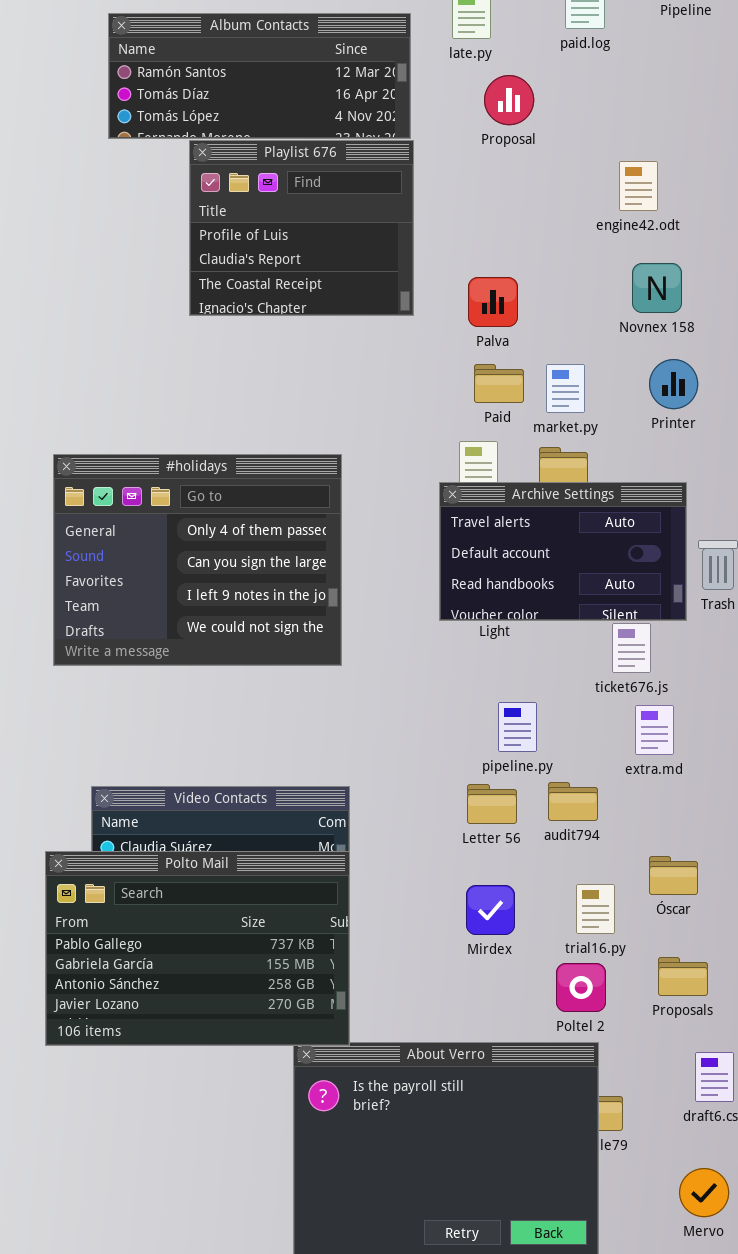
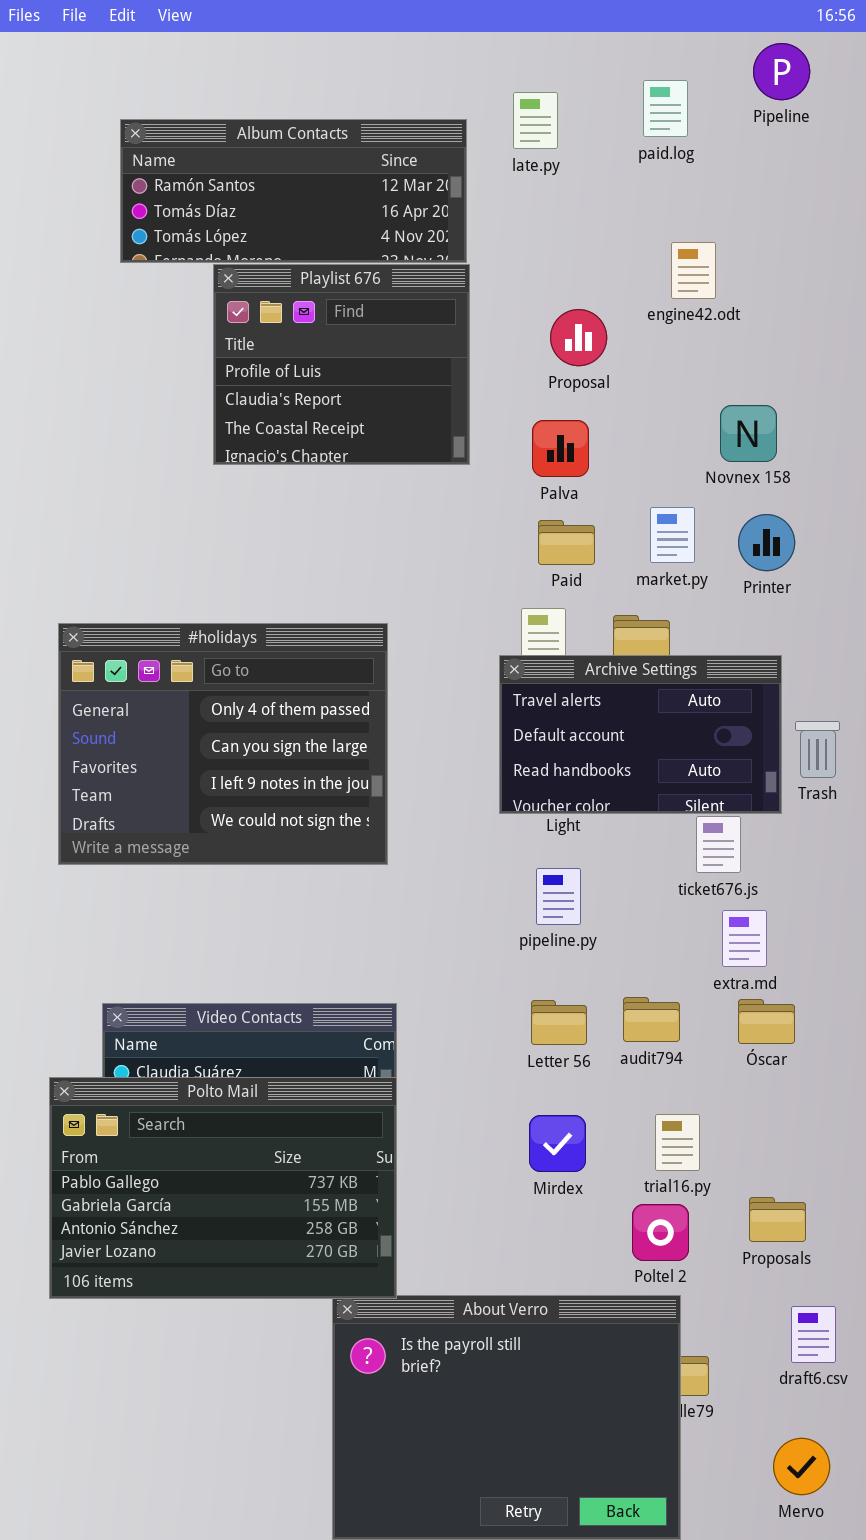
Proposal: [484,75,534,125] -> [550,309,607,366], moved
engine42.odt: [619,161,658,211] -> [671,242,716,299], moved
market.py: [546,364,585,413] -> [650,507,695,563], moved
pipeline.py: [498,702,537,752] -> [536,868,581,925], moved
Óscar: [649,856,698,895] -> [738,999,795,1044], moved

